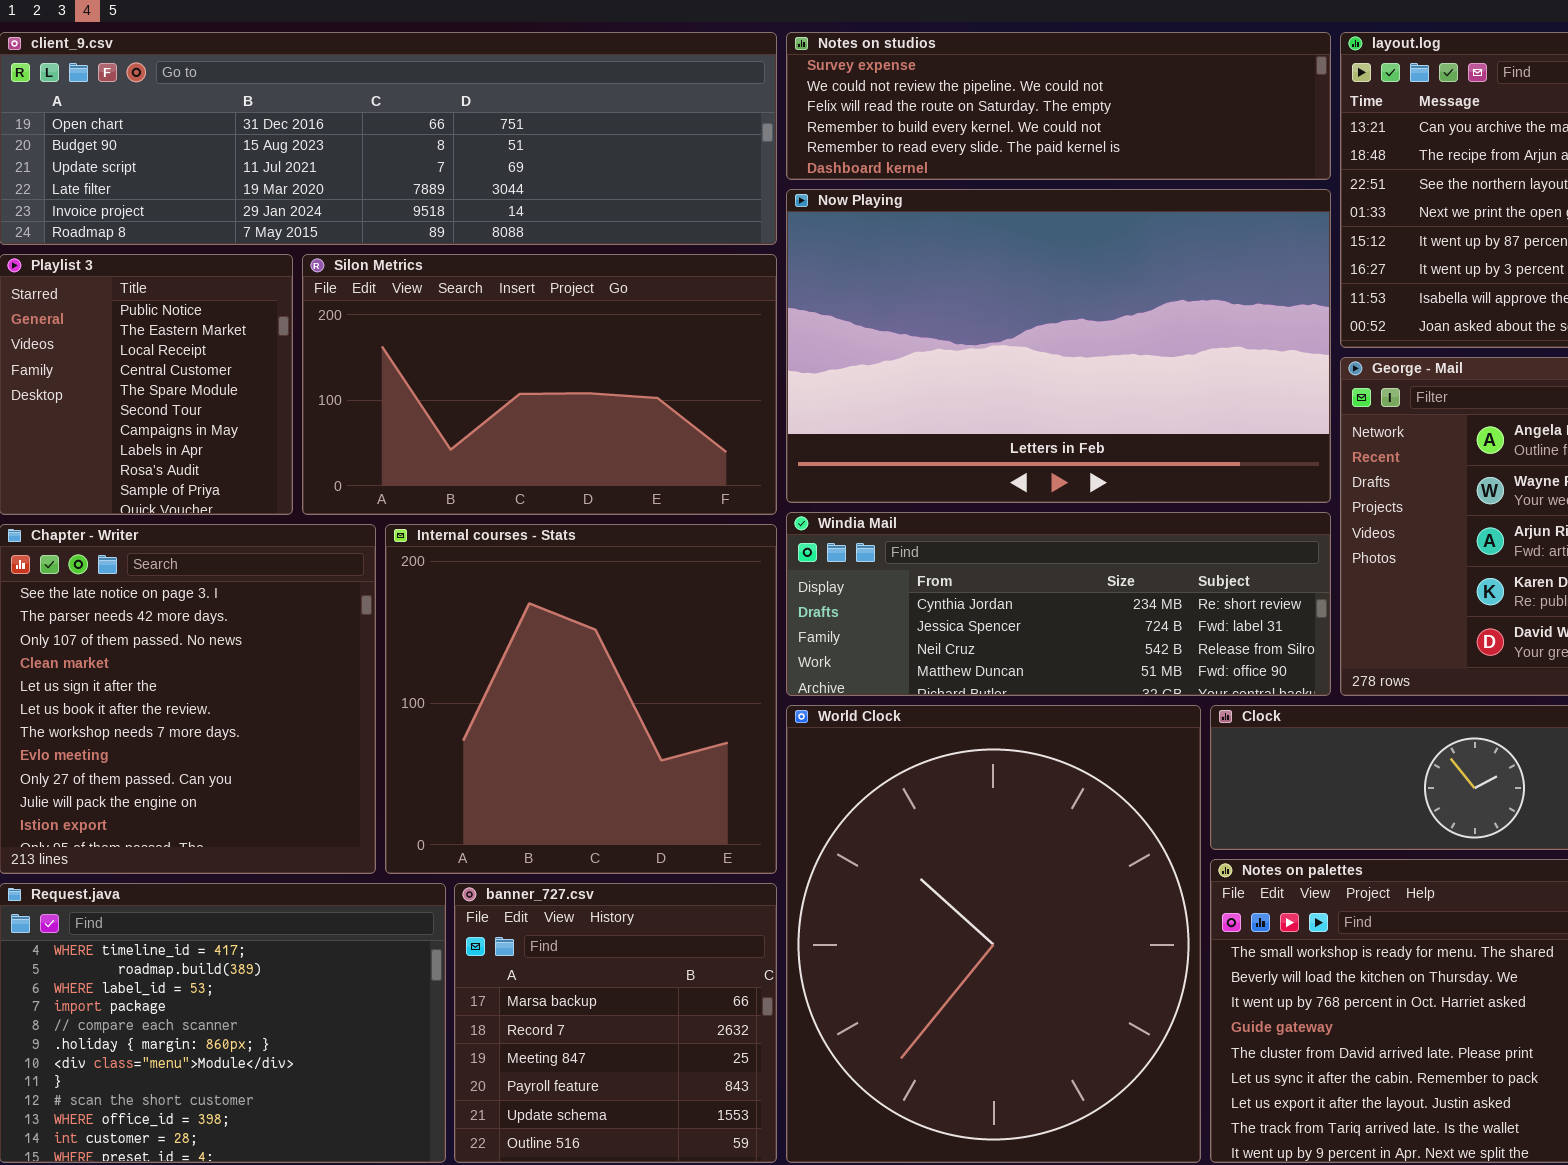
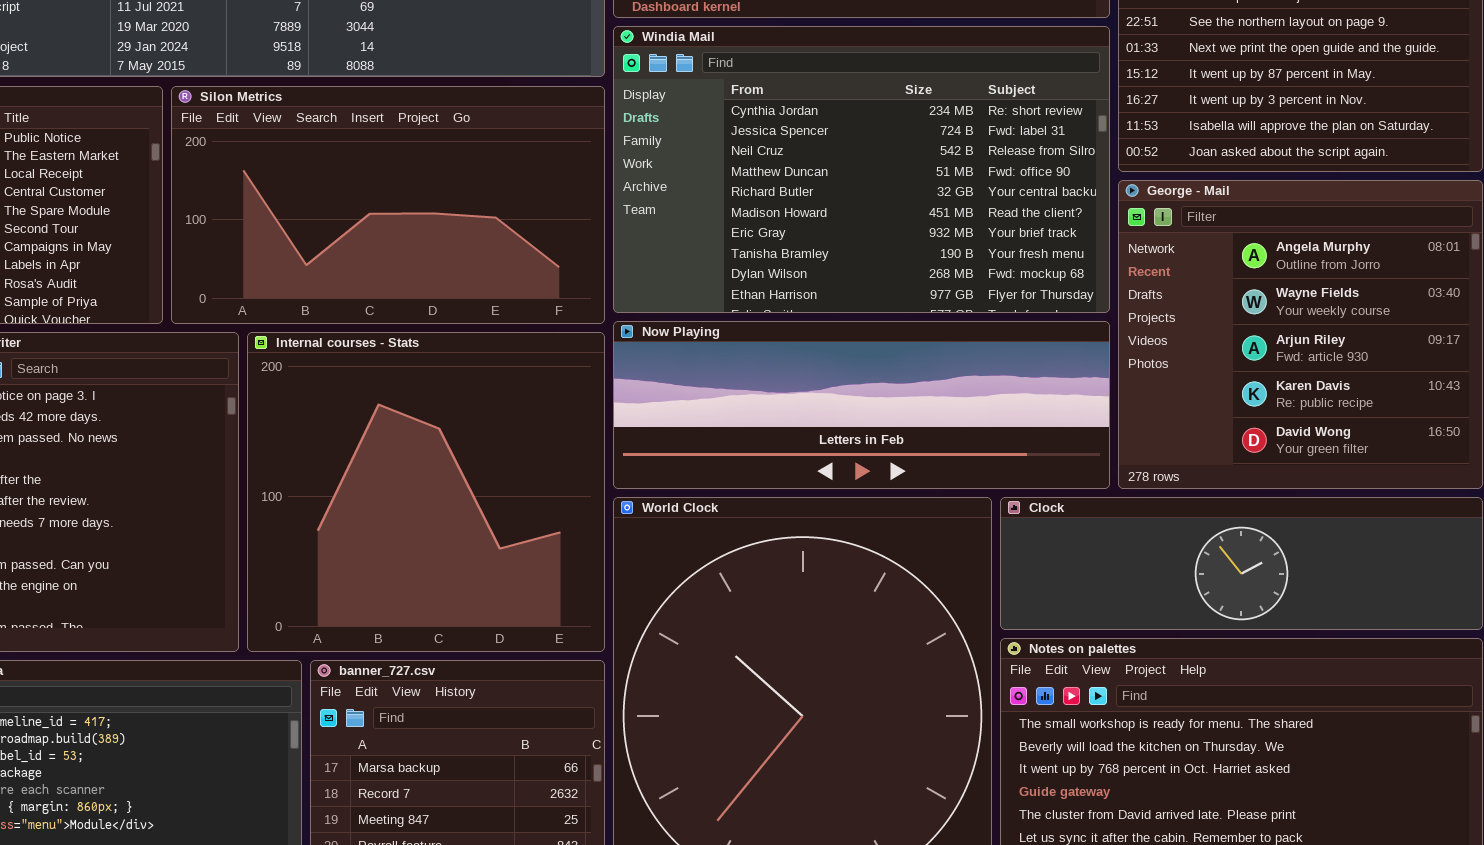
Now Playing: [786,189,1331,503] -> [613,321,1110,489], moved, resized
Windia Mail: [786,512,1331,696] -> [613,26,1110,313], moved, resized

